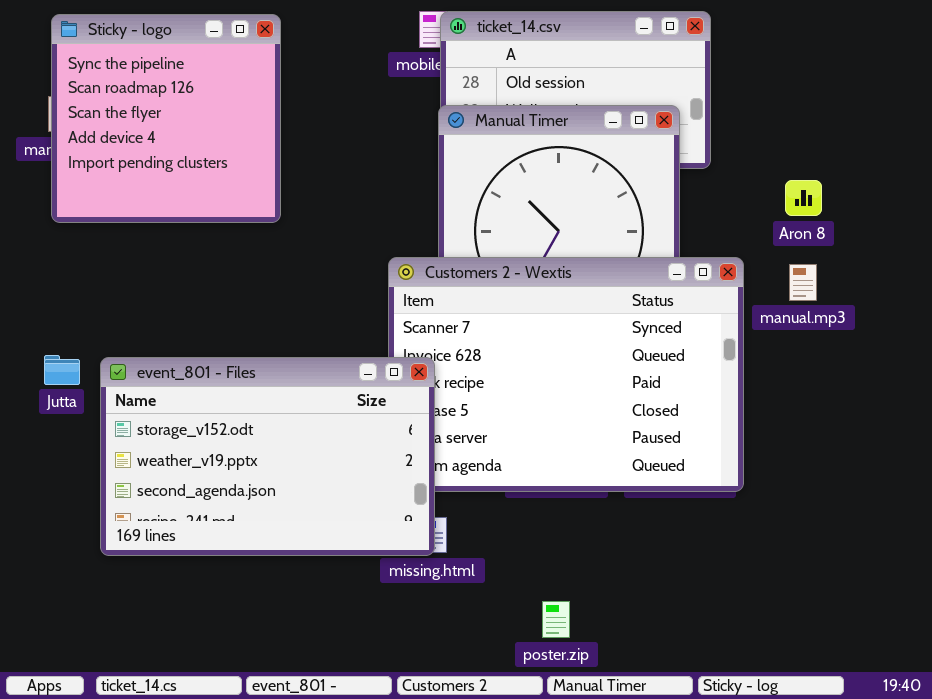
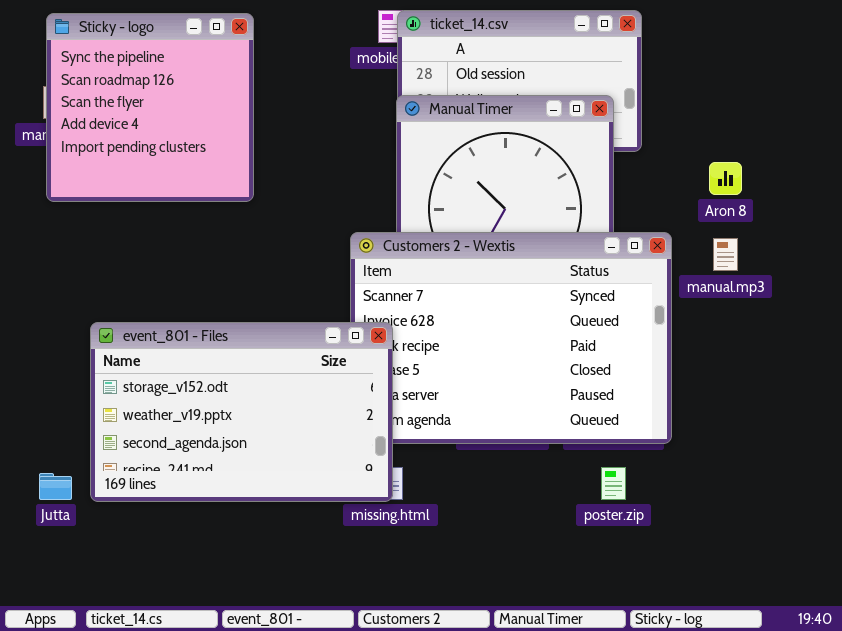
Jutta: [44,355,80,385] -> [39,473,72,500], moved
poster.zip: [542,601,570,638] -> [601,467,626,500], moved

